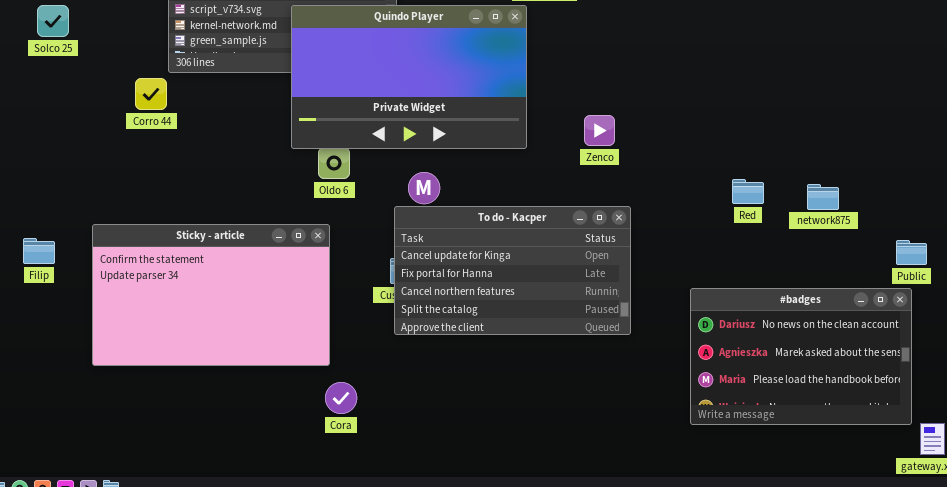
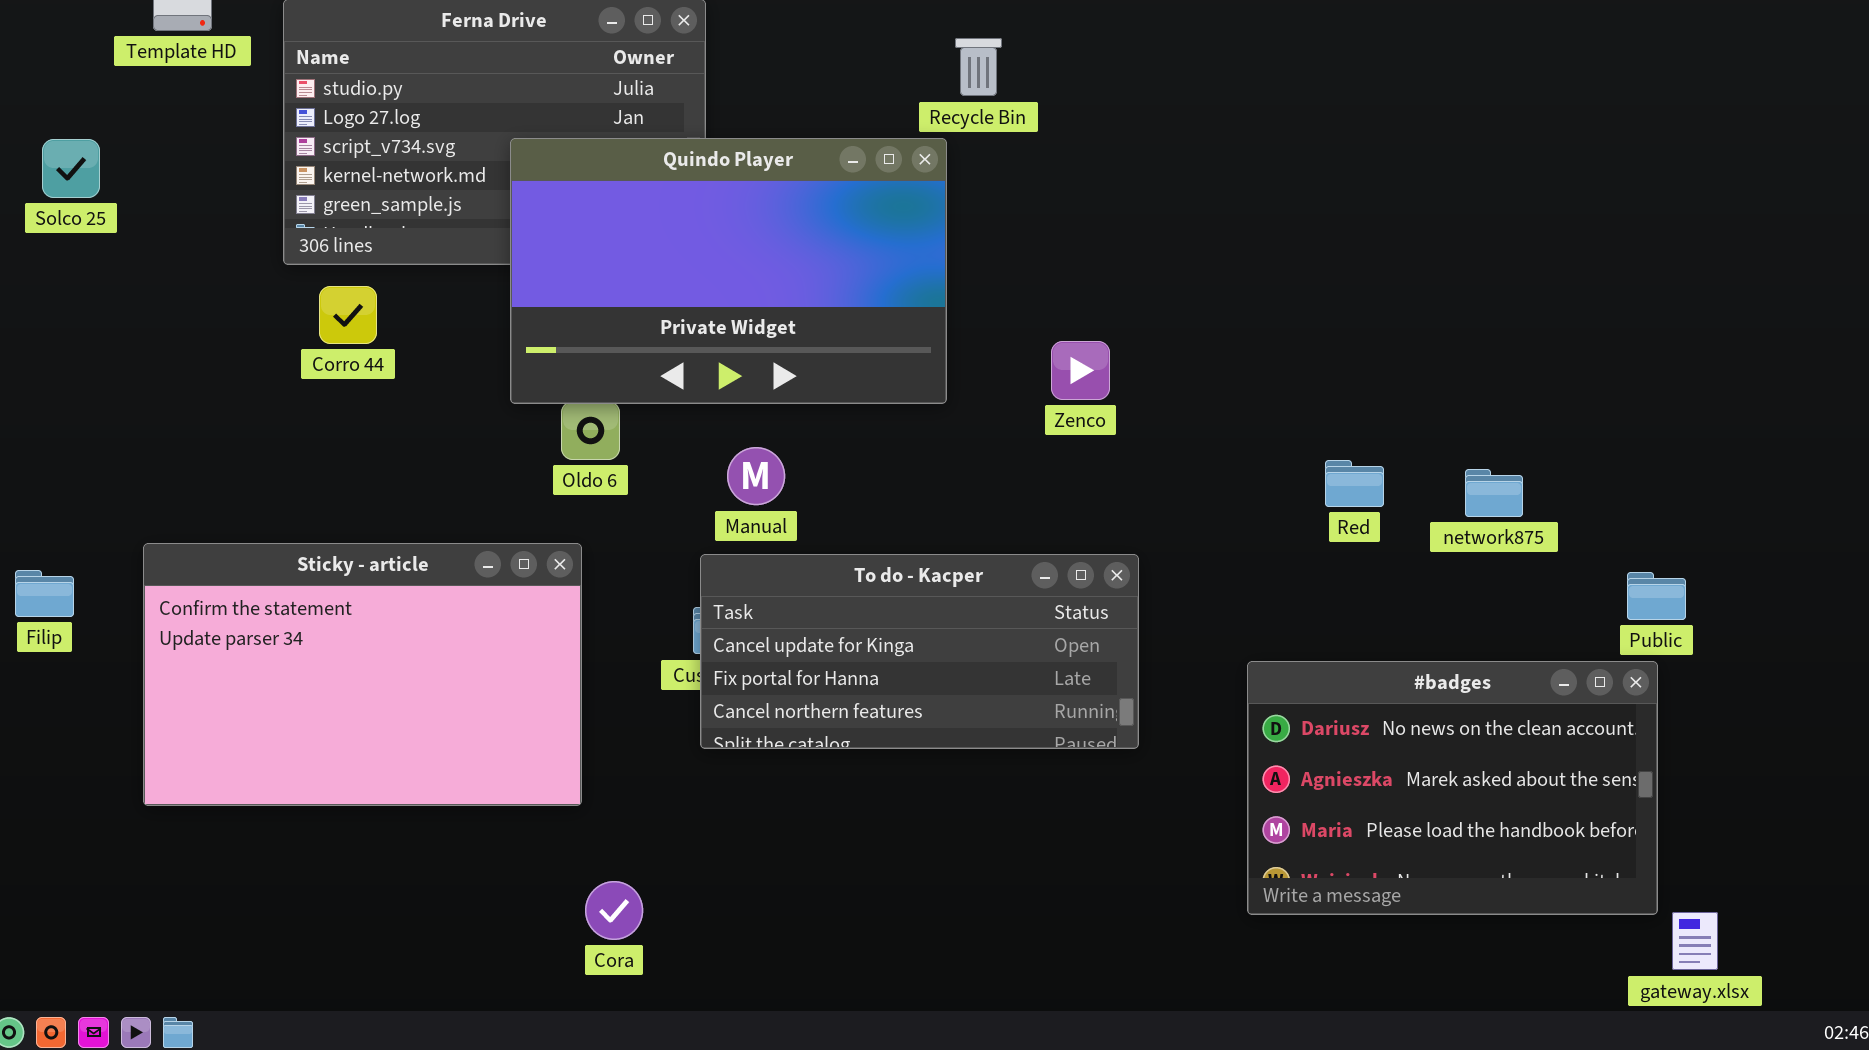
Corro 44: [135,78,167,110] -> [319,286,377,344], moved
To do - Kacper: [394,206,631,335] -> [700,554,1139,749], resized
Cora: [325,382,357,414] -> [585,881,643,940], moved

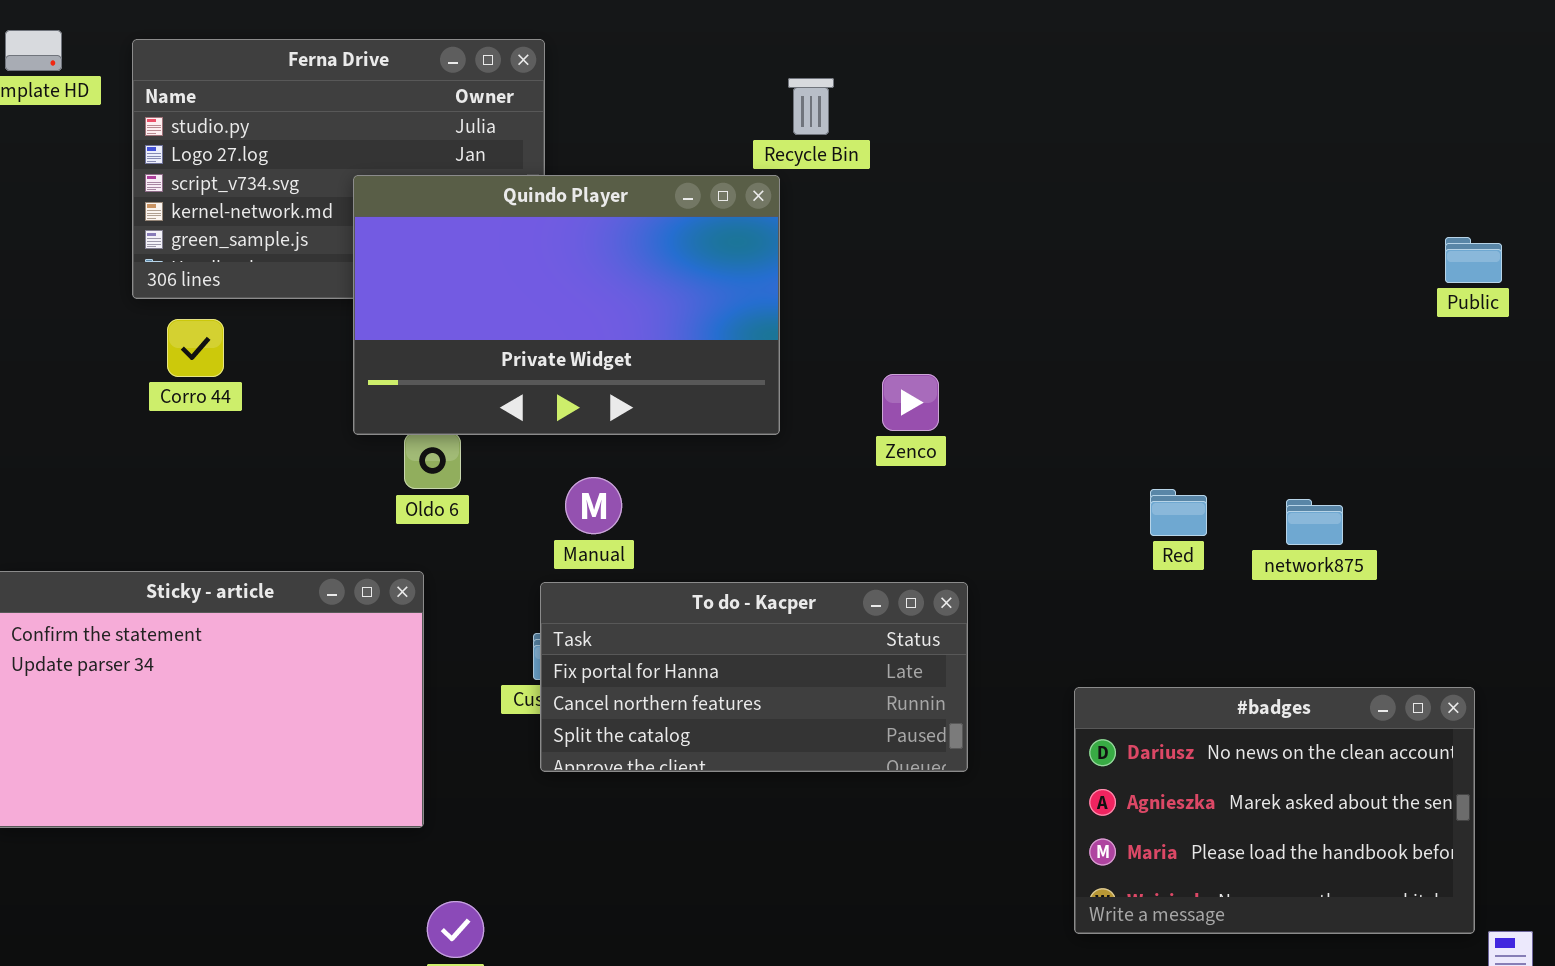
To do - Kacper: [700,554,1139,749] -> [540,582,968,772], scrolled down 1 row
Public: [1627,572,1686,620] -> [1445,237,1502,283], moved

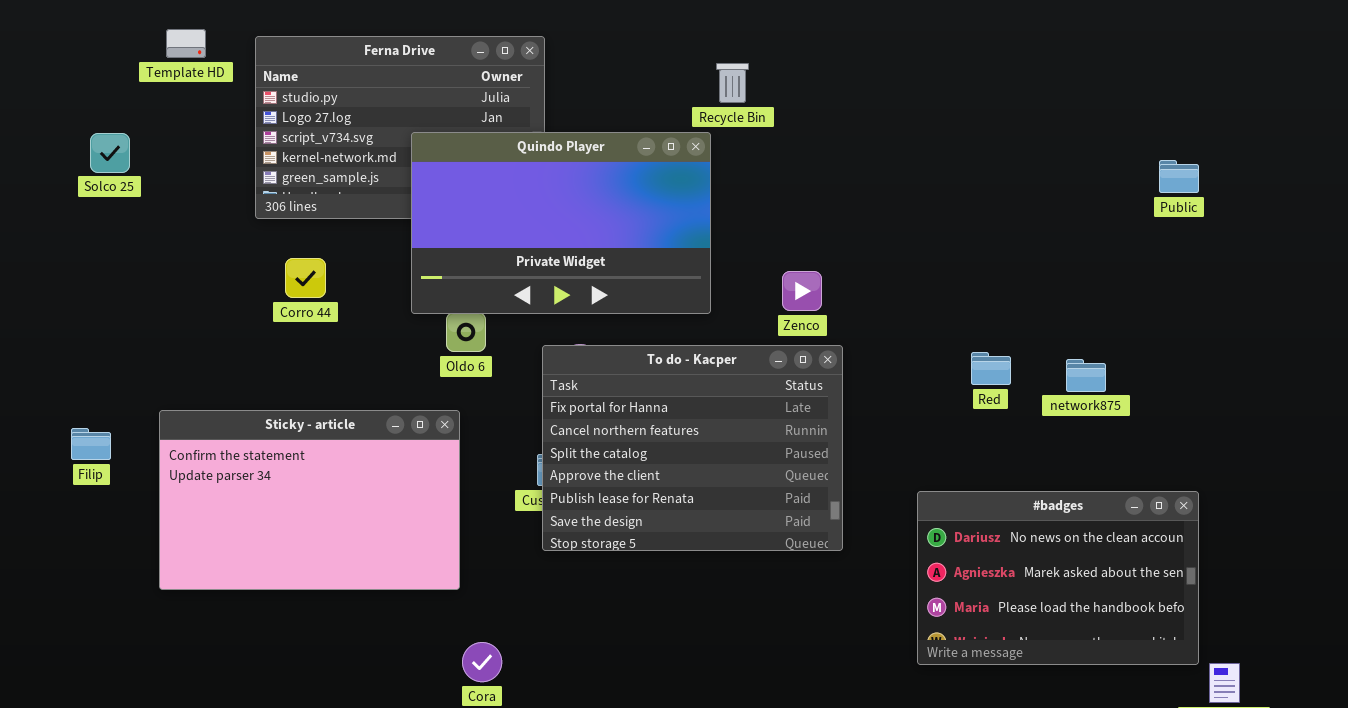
Public: [1445,237,1502,283] -> [1159,160,1199,193], moved
Corro 44: [167,319,224,377] -> [285,258,326,298], moved
To do - Kacper: [540,582,968,772] -> [542,345,843,551], resized

